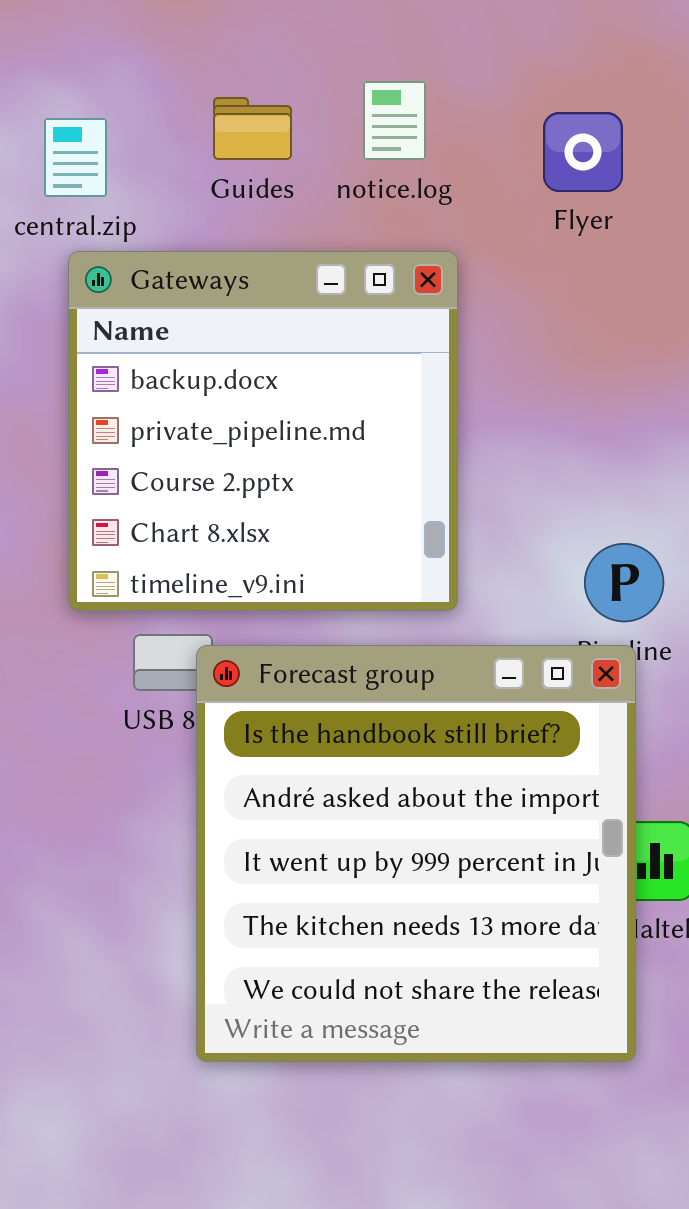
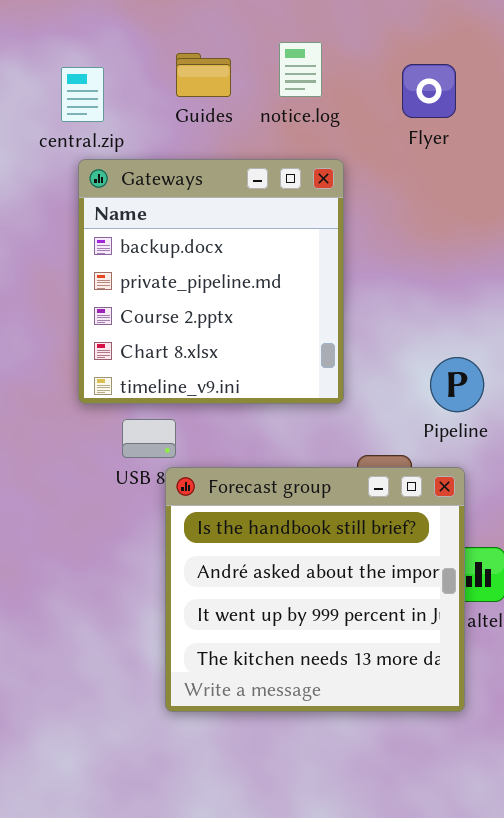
Forecast group: [196,645,636,1062] -> [165,467,465,712], resized

